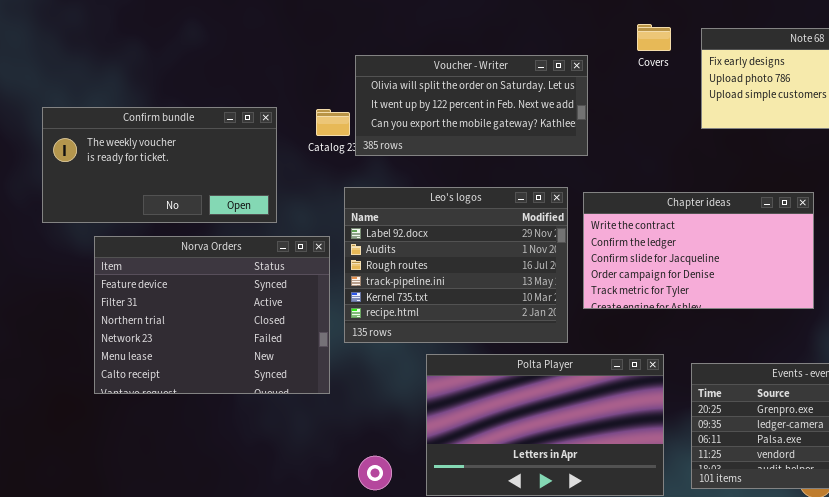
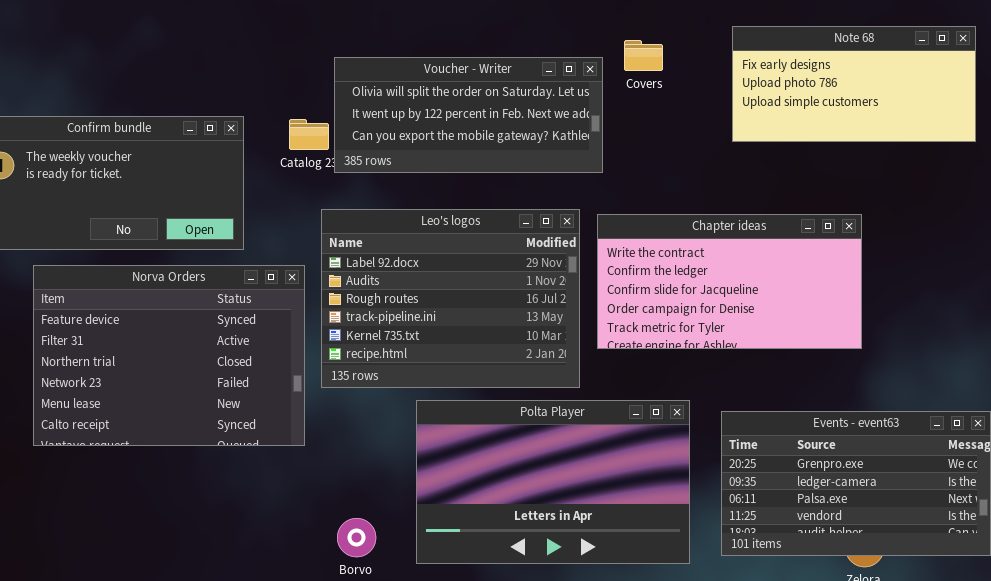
Covers: [637,24,671,51] -> [624,40,663,71], moved

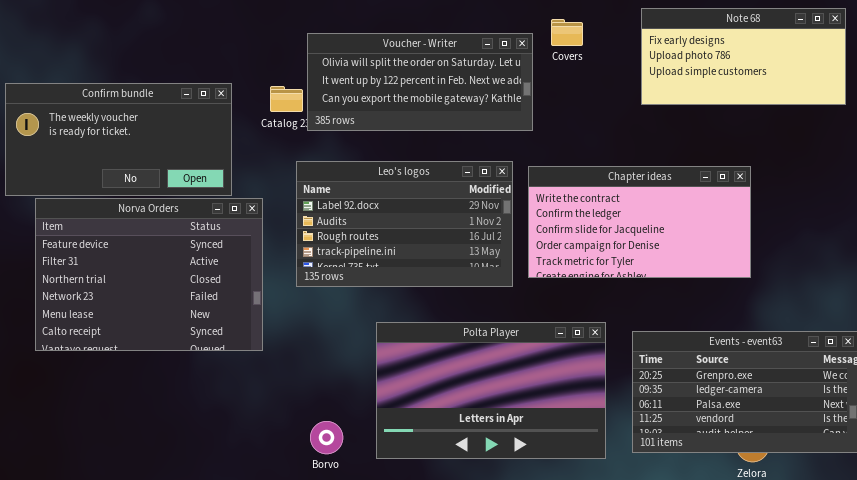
Leo's logos: [321,209,580,388] -> [296,161,513,287], resized
Norva Orders: [33,265,305,446] -> [35,198,263,351], moved

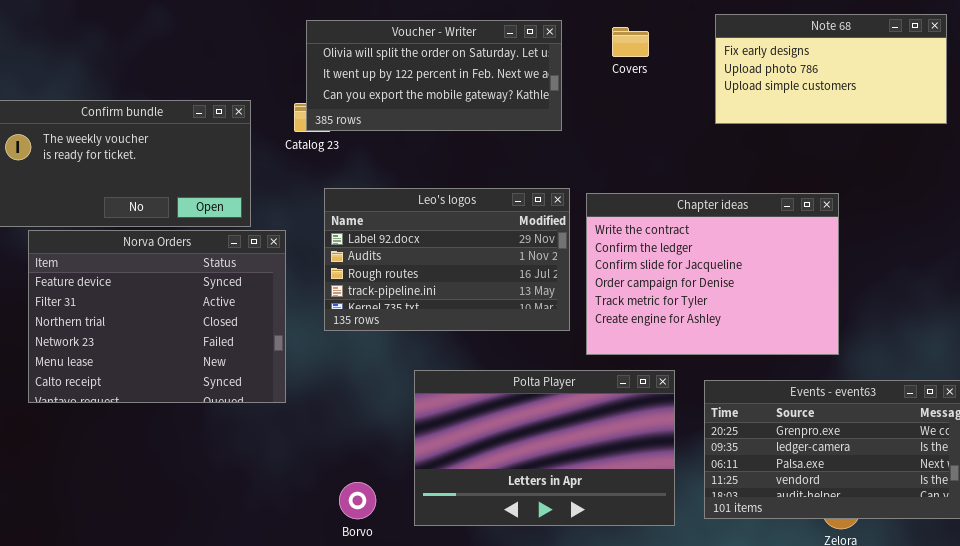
Voucher - Writer: [307,33,533,131] -> [306,20,562,131], moved
Chapter ideas: [528,166,751,278] -> [586,193,839,355], resized

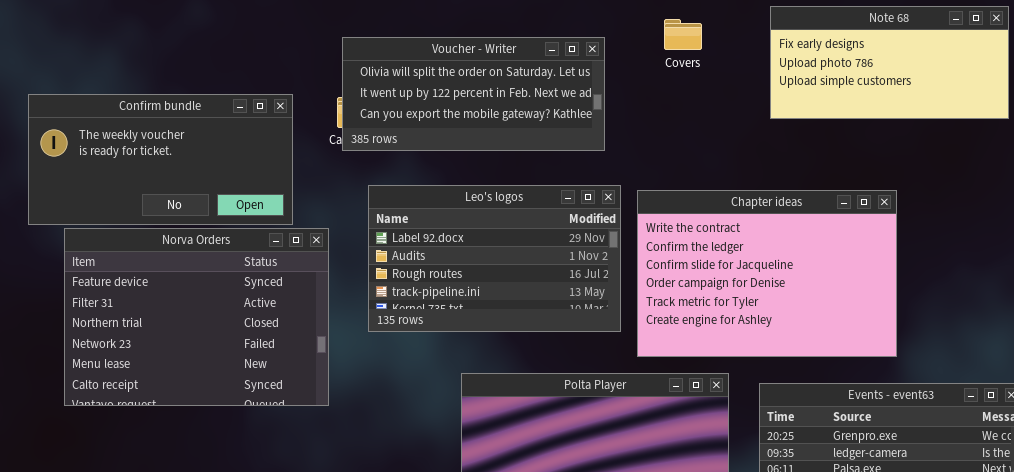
Voucher - Writer: [306,20,562,131] -> [342,37,605,151], moved

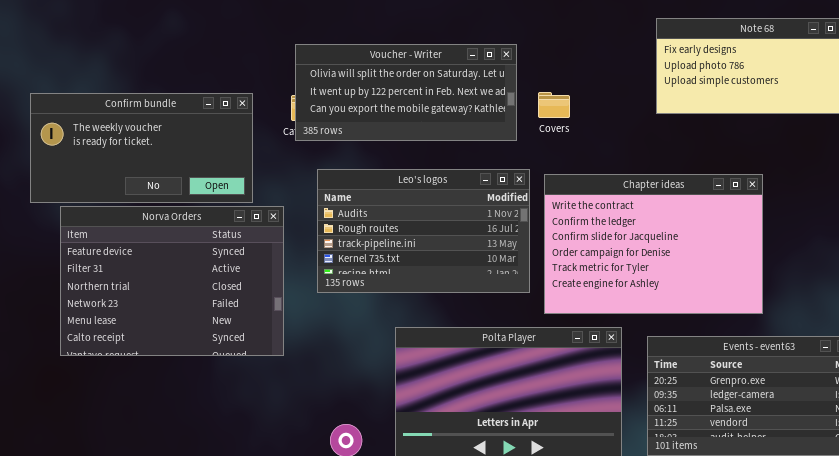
Covers: [664,19,702,50] -> [538,92,570,118], moved
Leo's logos: [368,185,621,332] -> [317,169,530,293], scrolled down 1 row

